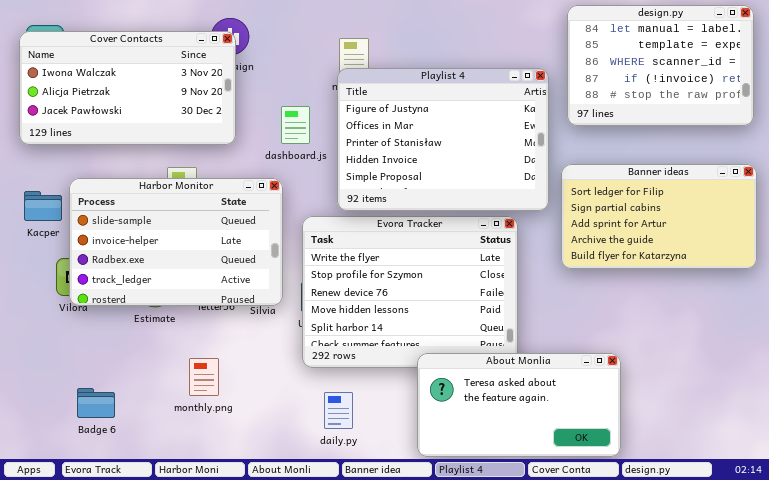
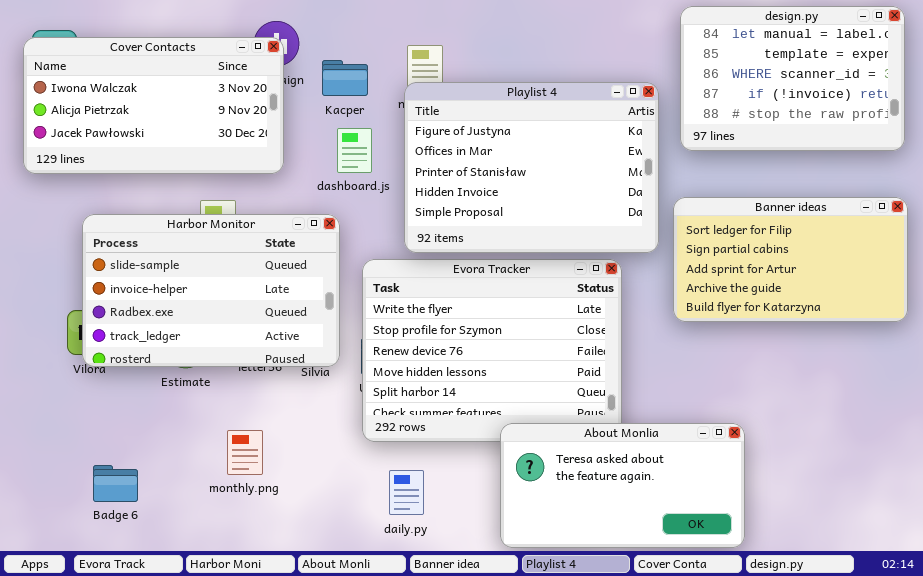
Kacper: [24,191,62,221] -> [322,60,368,96], moved

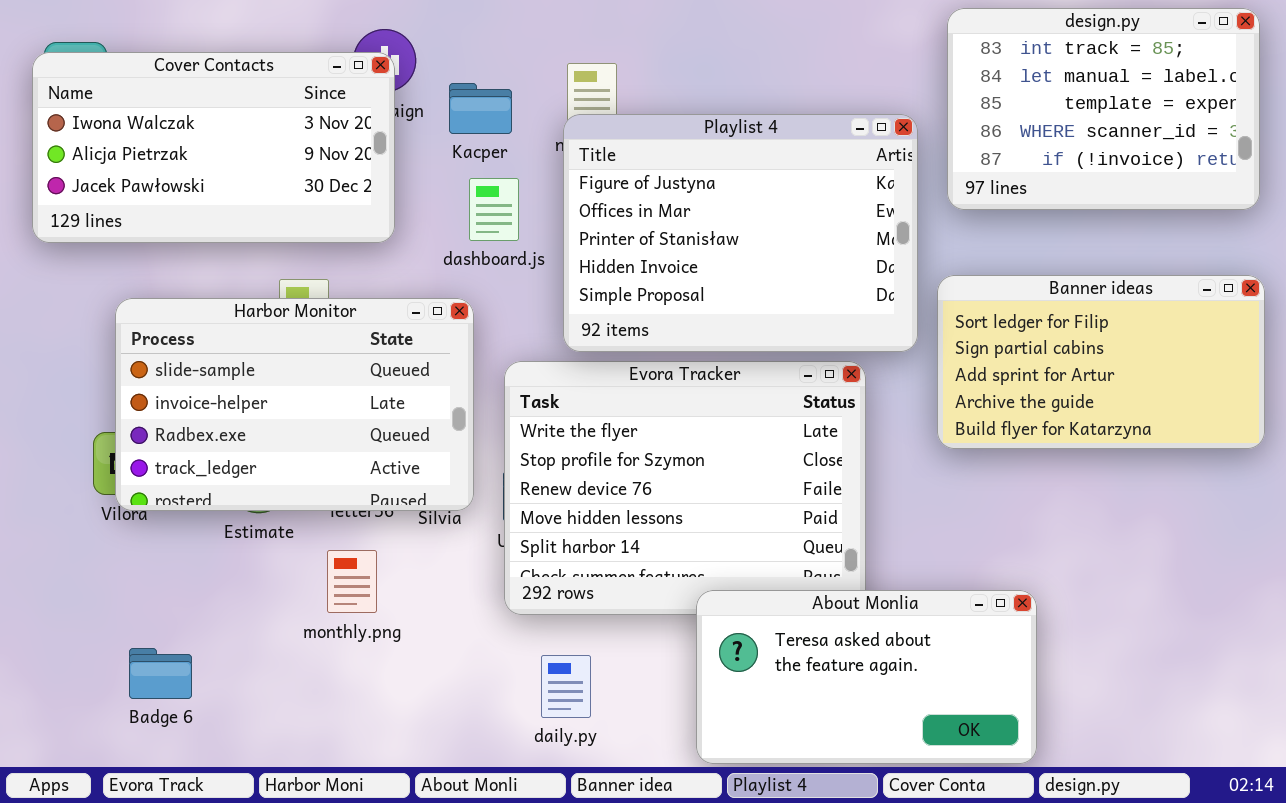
design.py: [680,6,905,151] -> [947,8,1260,210], scrolled up 1 row
monthly.png: [227,430,263,475] -> [327,550,377,613], moved

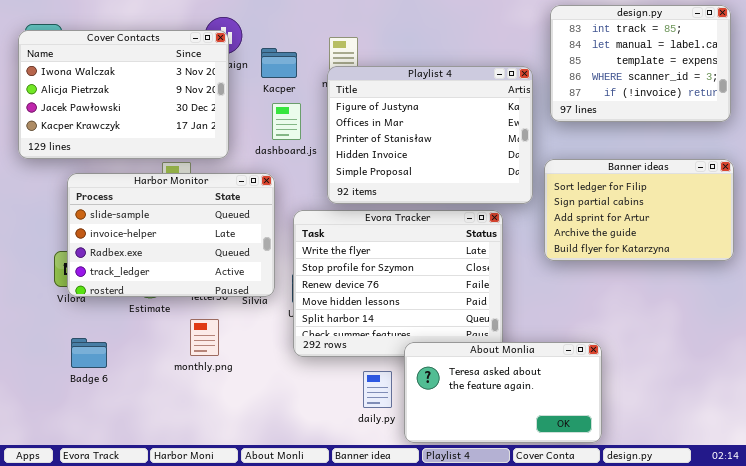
Cover Contacts: [32,52,395,243] -> [18,30,229,159], resized
Badge 6: [129,648,192,699] -> [71,338,107,368], moved
daily.py: [541,655,591,718] -> [363,371,392,408], moved

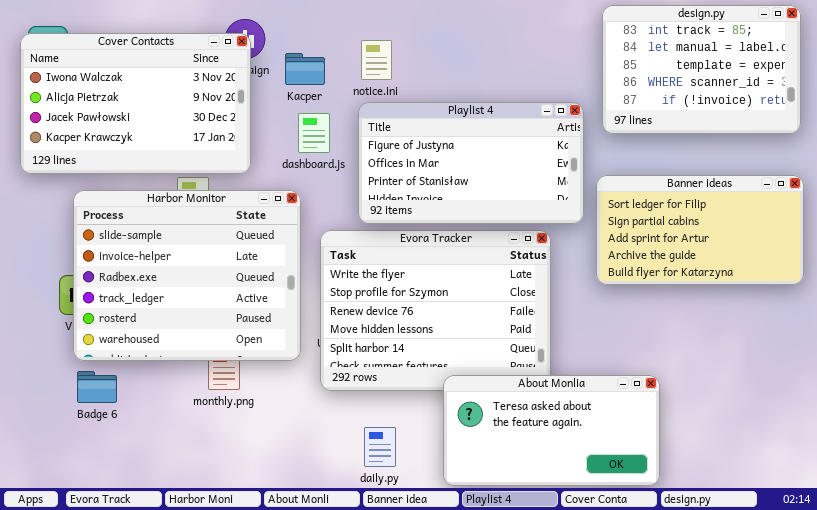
Playlist 4: [327,66,533,204] -> [358,102,584,224], resized
Harbor Monitor: [67,173,275,297] -> [73,190,301,361], resized
daily.py: [363,371,392,408] -> [364,427,396,467], moved

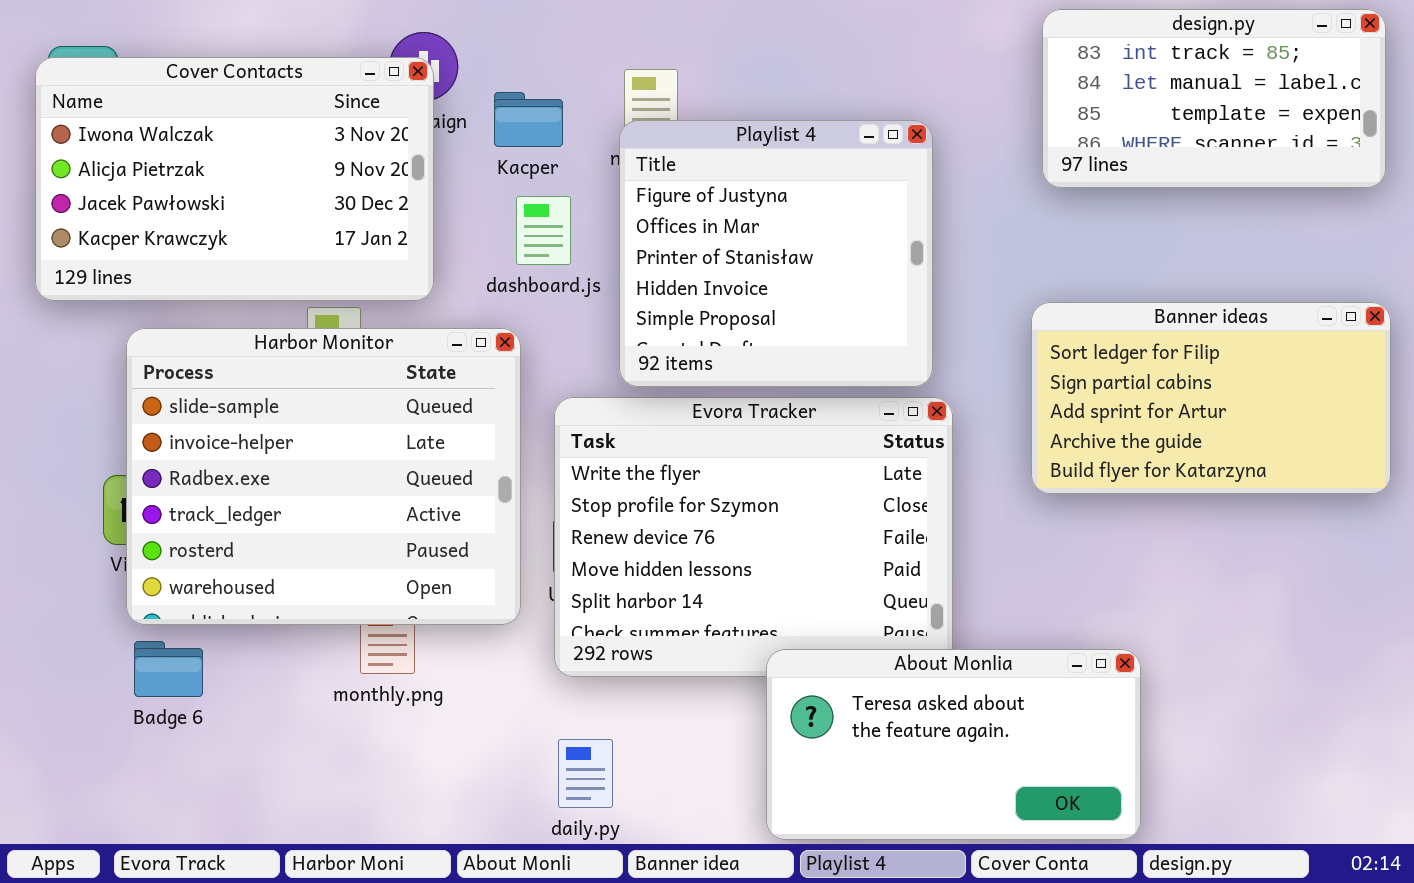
design.py: [602,5,801,134] -> [1042,9,1386,188], resized
Playlist 4: [358,102,584,224] -> [619,120,933,387], resized
daily.py: [364,427,396,467] -> [558,739,613,808], moved

